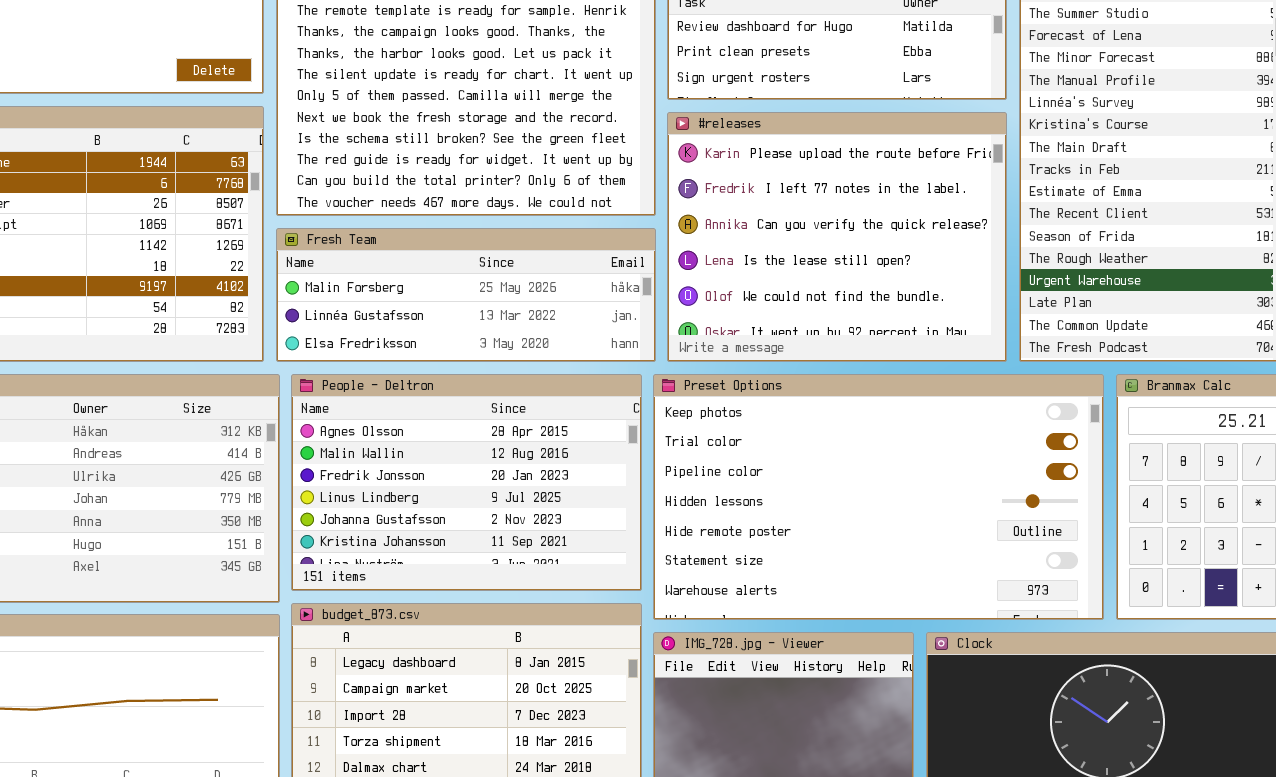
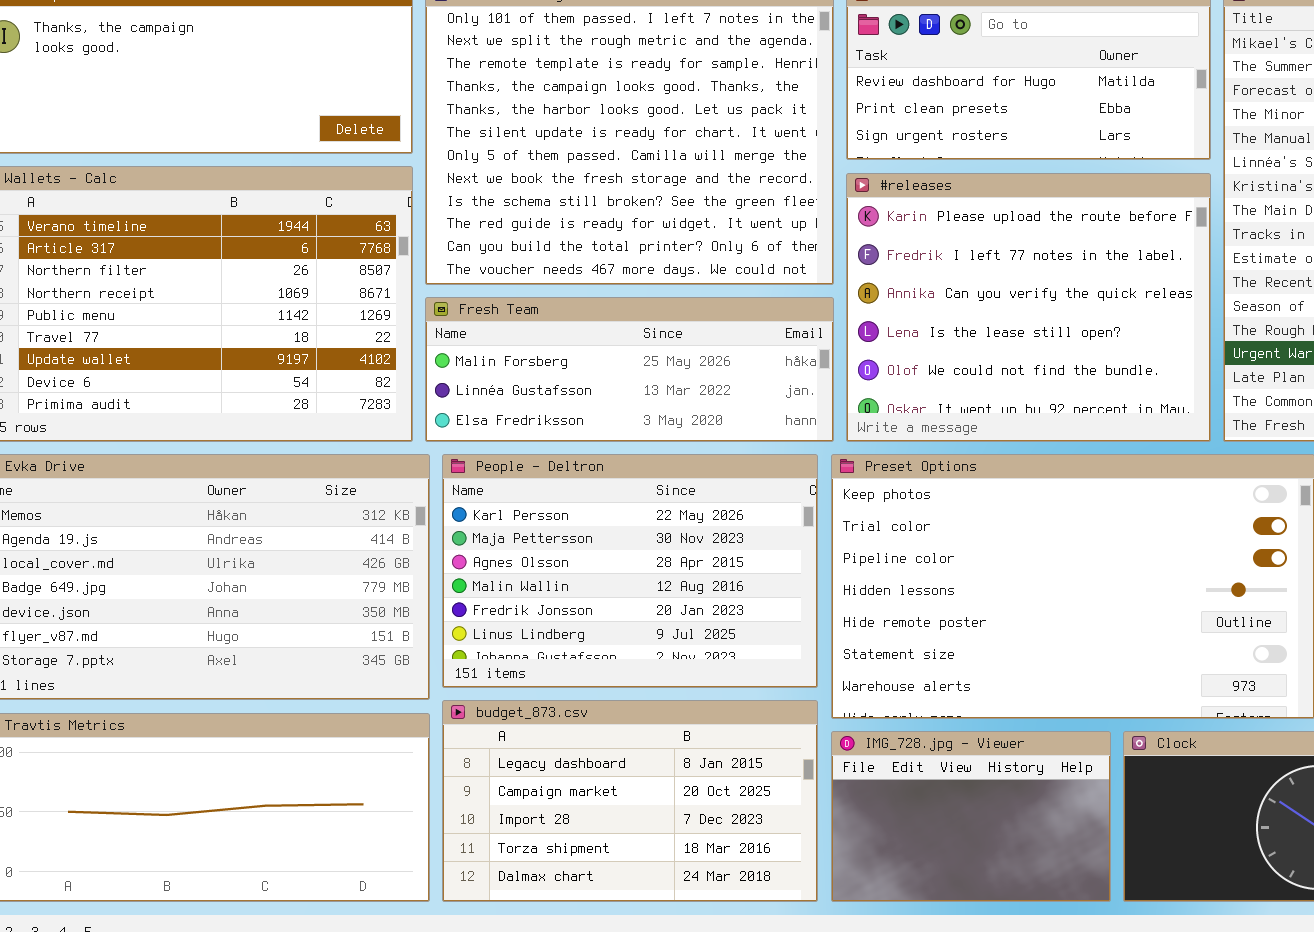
People - Deltron: [291,374,642,591] -> [442,454,818,688], scrolled up 2 rows

